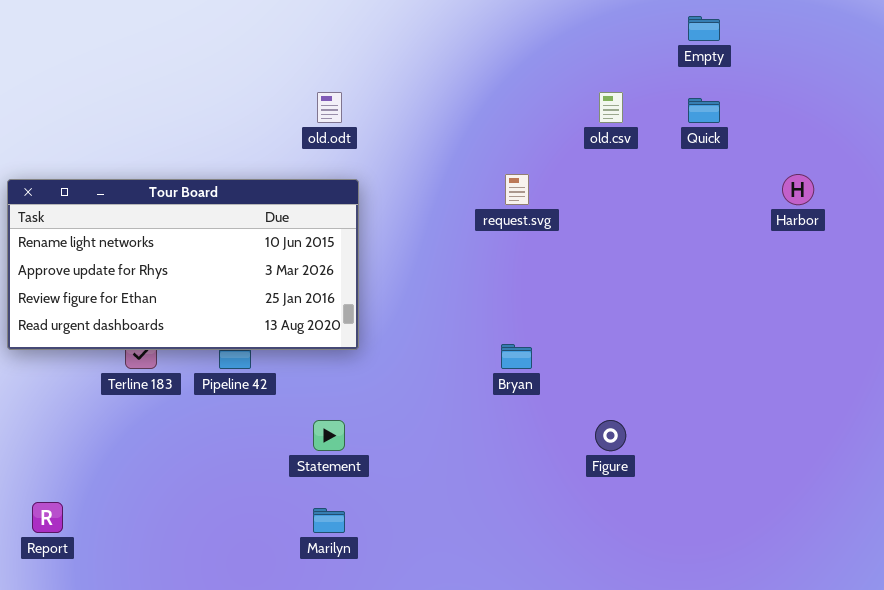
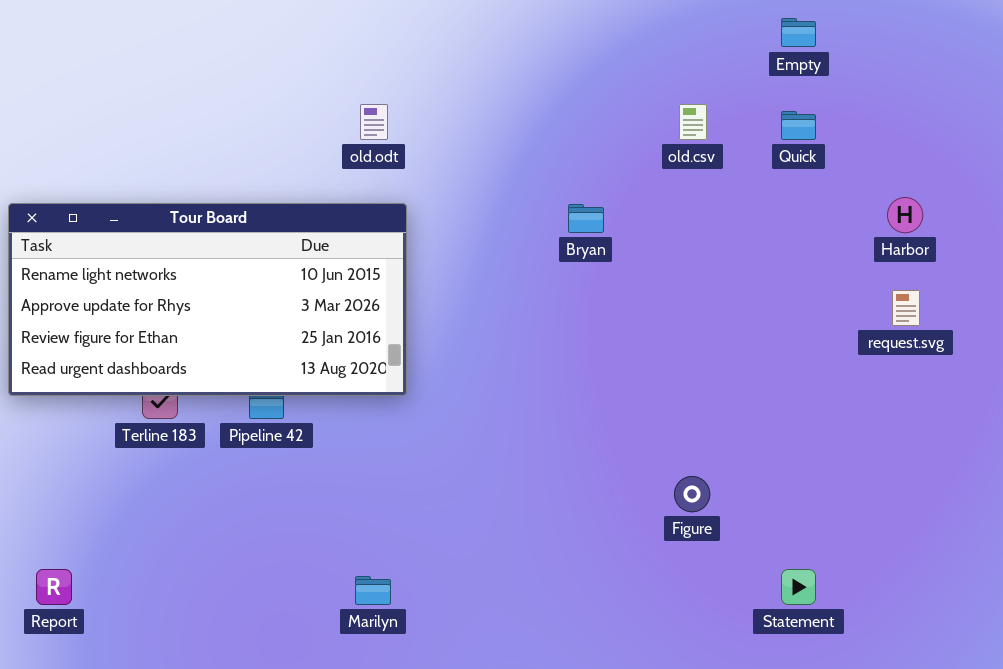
request.svg: [505,174,529,205] -> [892,290,920,326], moved
Bryan: [501,344,532,369] -> [568,204,604,233], moved
Statement: [313,420,345,451] -> [781,569,816,605], moved

